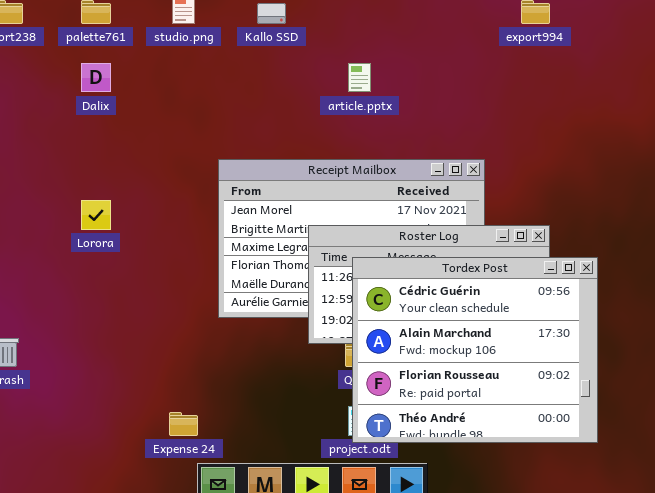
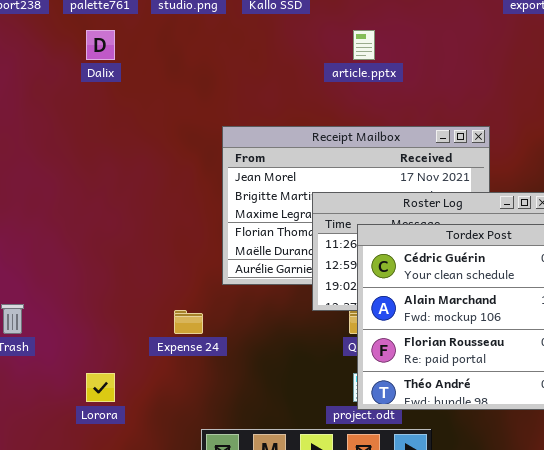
Lorora: [81,200,111,230] -> [86,373,115,402], moved
Expense 24: [169,412,198,436] -> [174,310,203,334], moved

